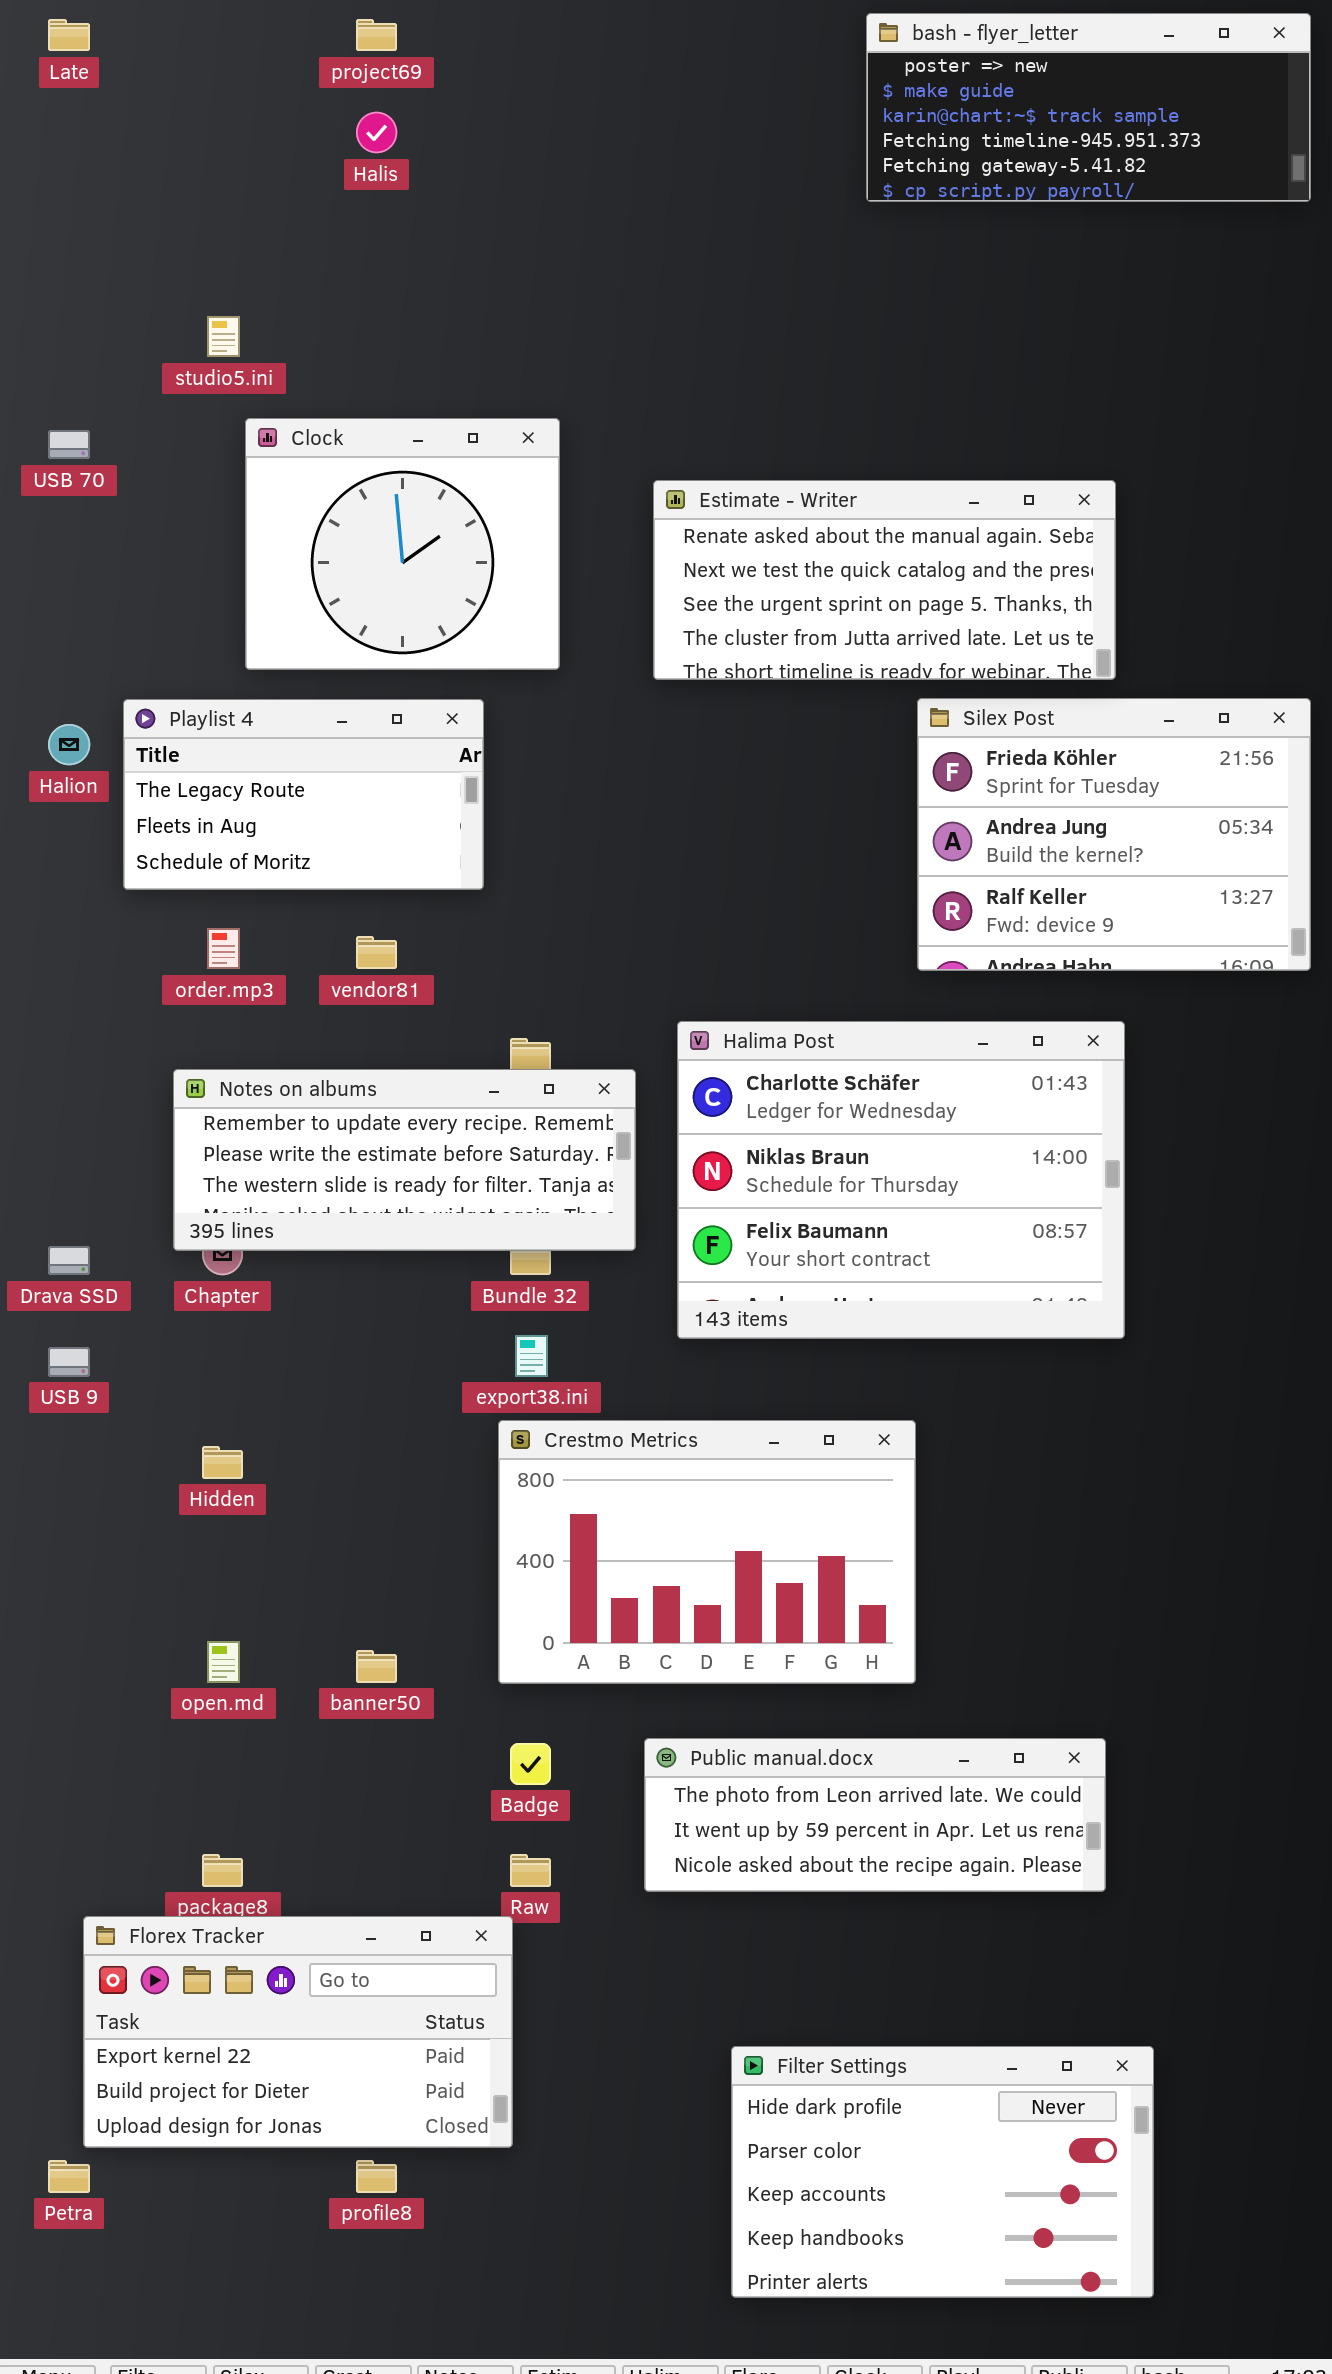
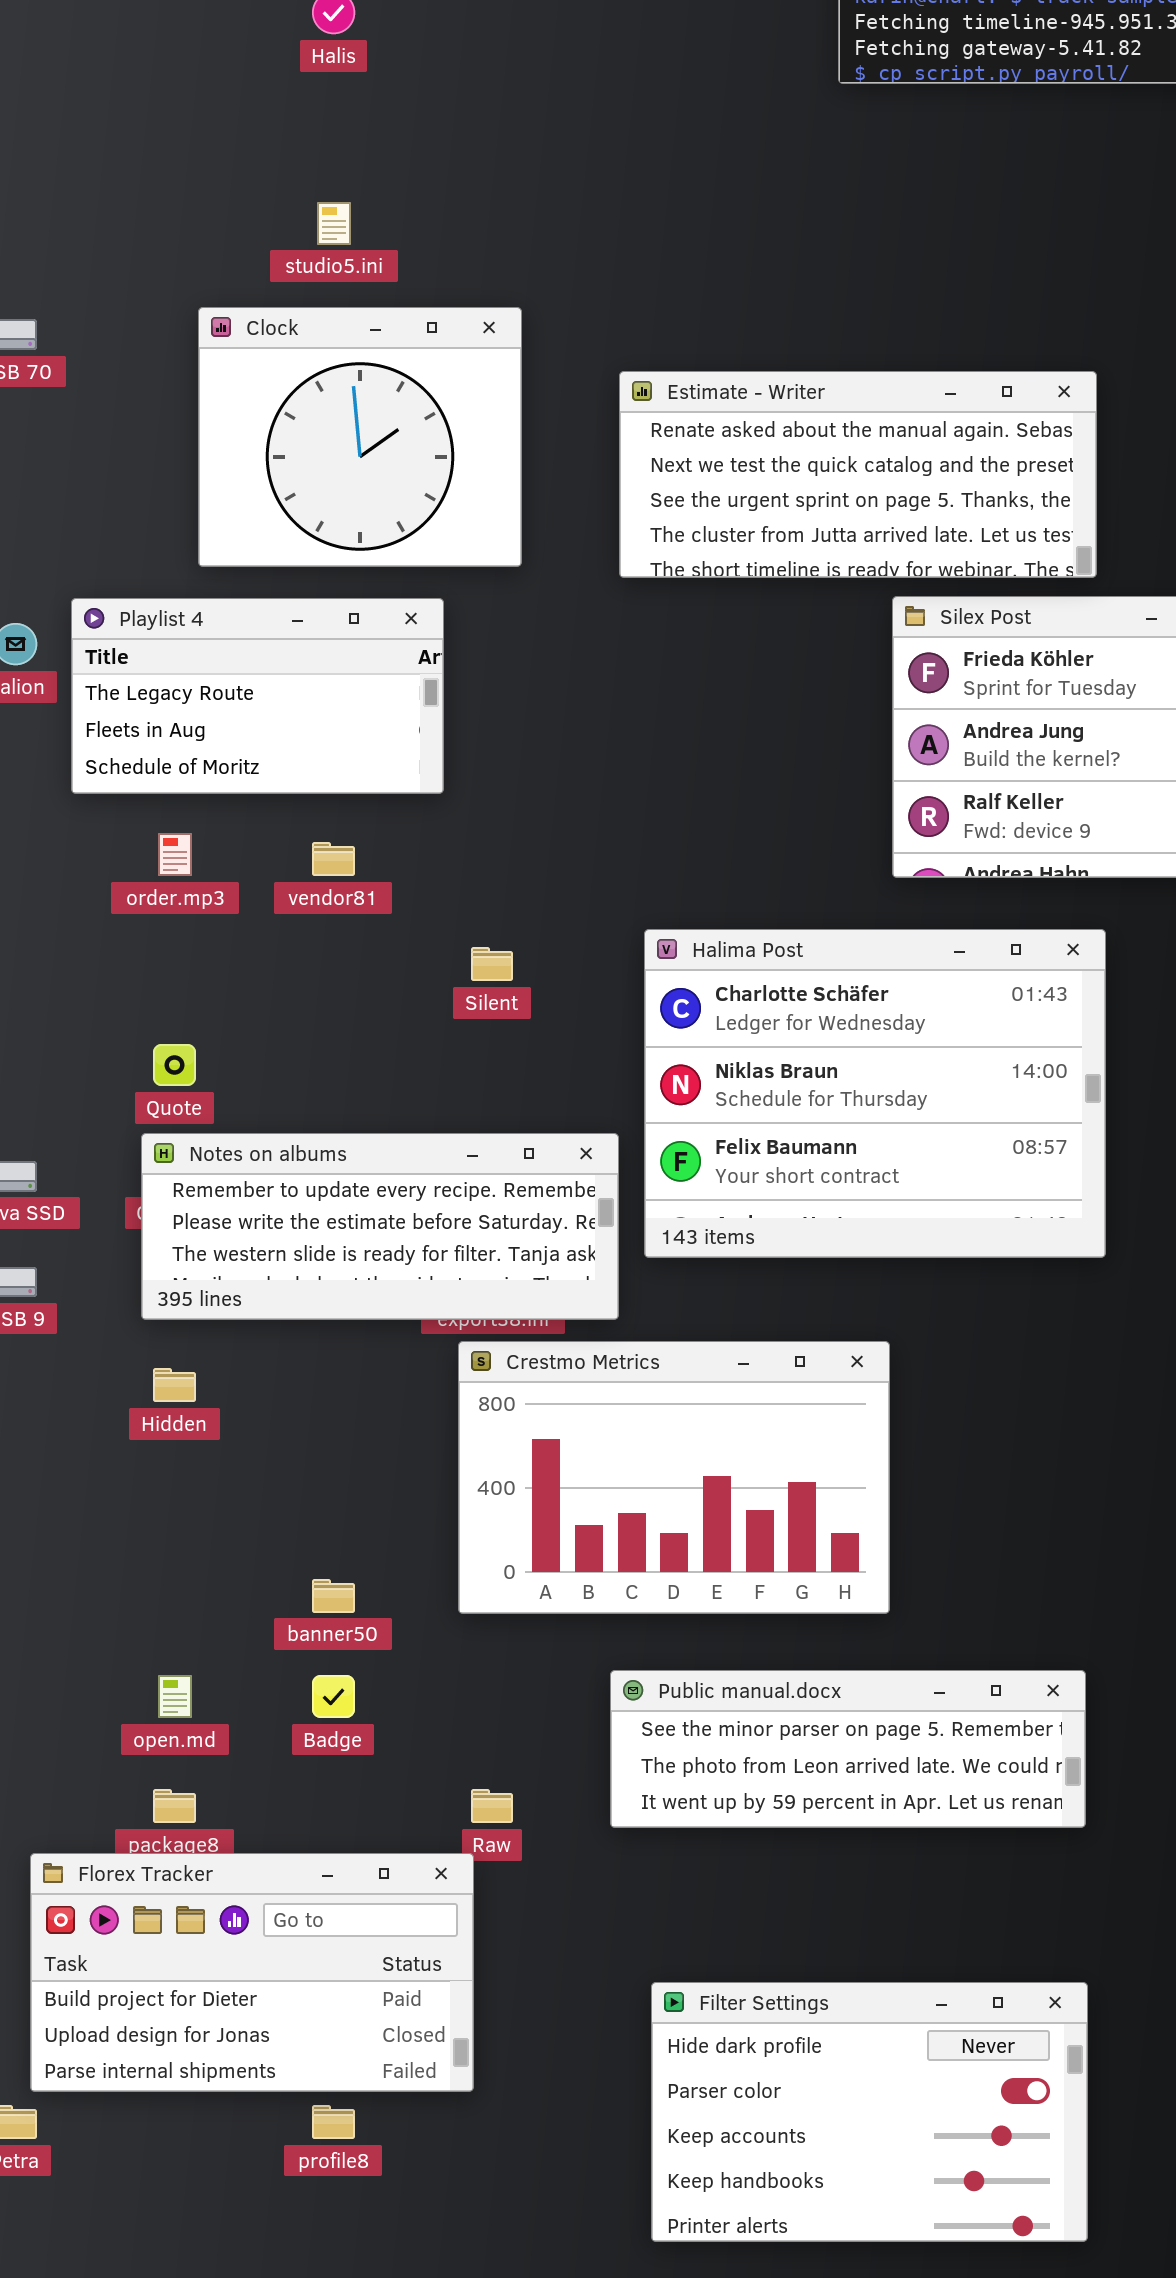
studio5.ini: [207,316,240,357] -> [317,202,351,245], moved
Notes on albums: [173,1069,636,1251] -> [141,1133,619,1320], moved
open.md: [207,1641,240,1683] -> [158,1675,192,1718], moved
Public manual.docx: [644,1738,1106,1892] -> [610,1670,1086,1828], scrolled up 1 row
Badge: [510,1743,551,1785] -> [312,1675,355,1718], moved
Florex Tracker: [83,1916,513,2148] -> [30,1853,474,2092], scrolled down 1 row
Filter Settings: [731,2046,1154,2298] -> [651,1982,1088,2242], moved

